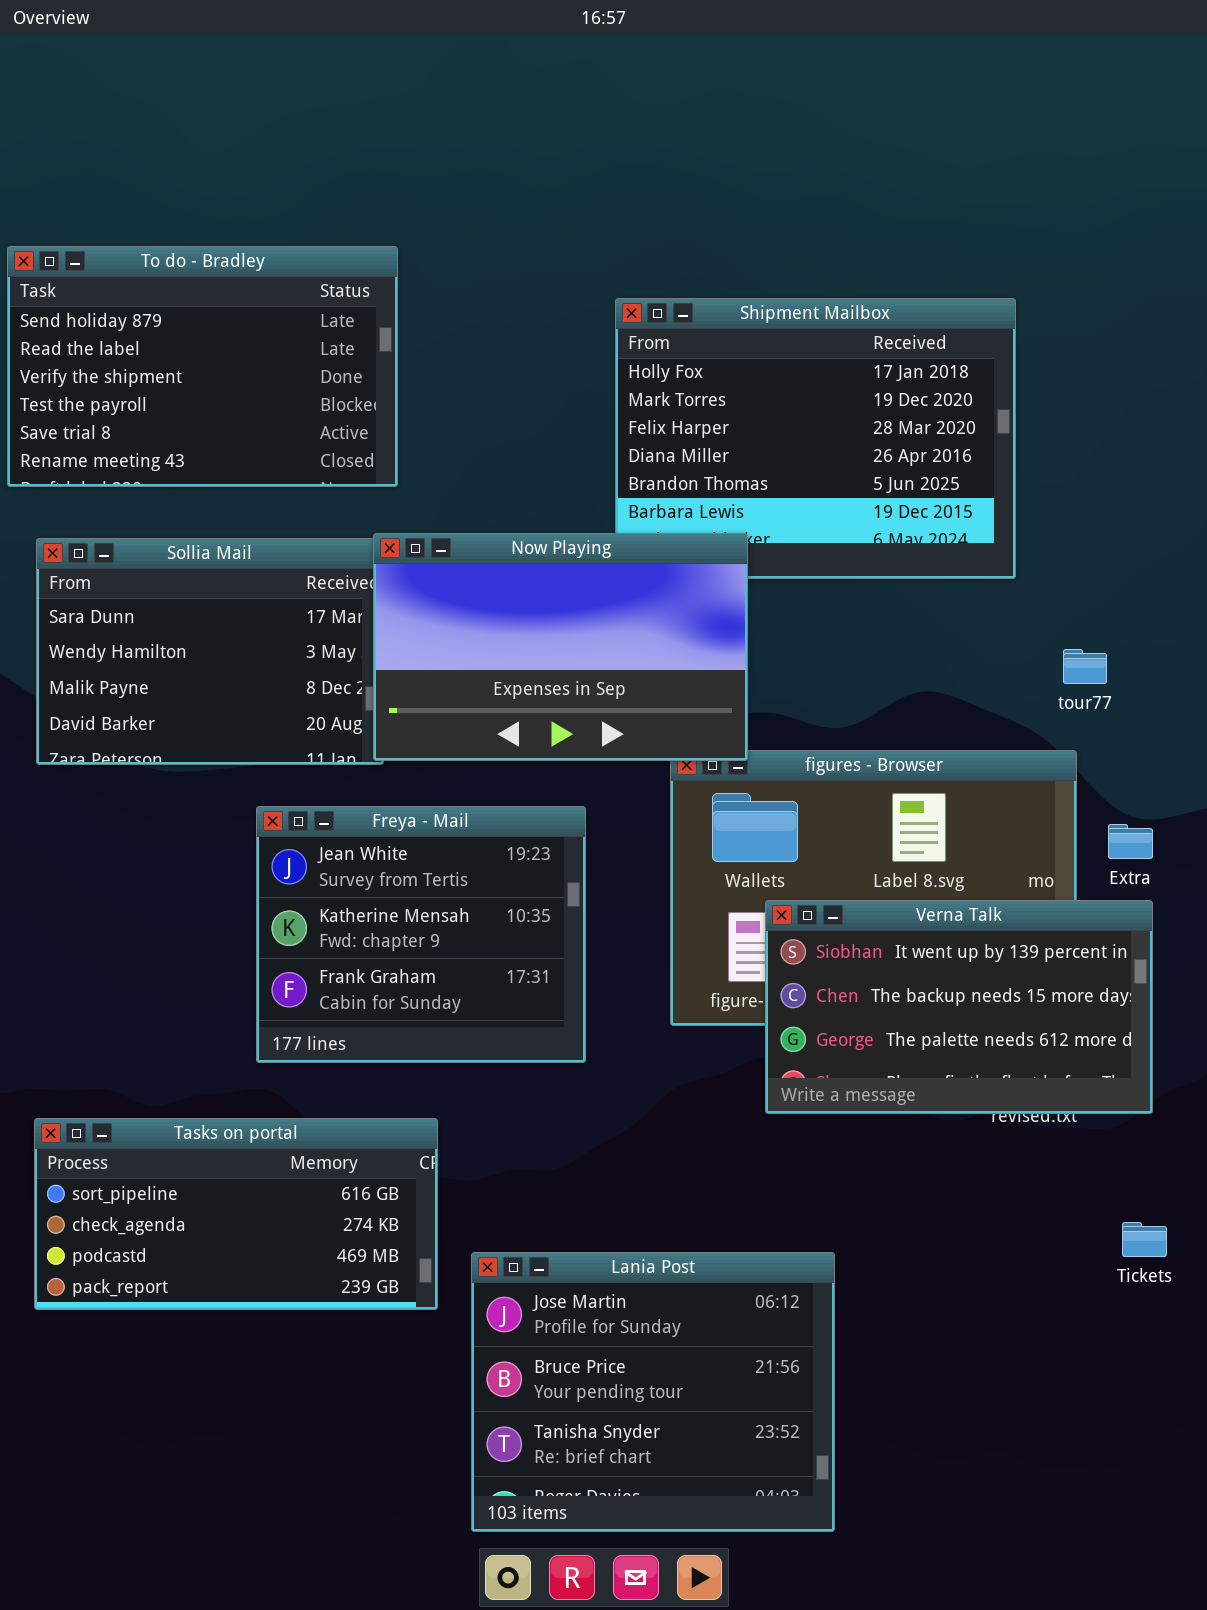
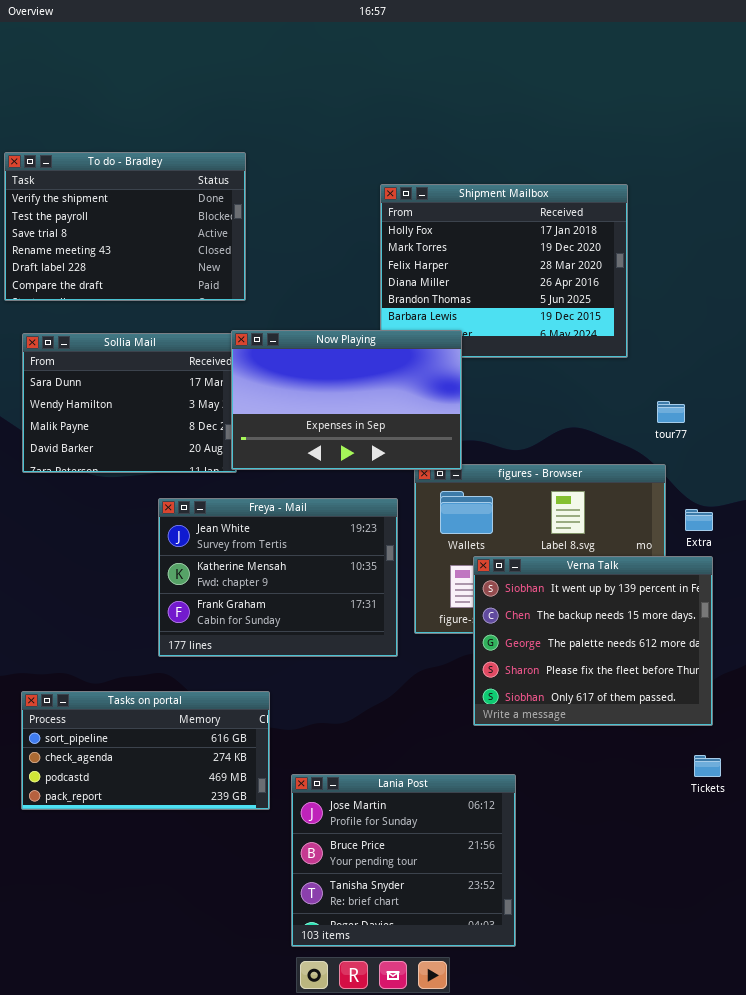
To do - Bradley: [7,246,398,487] -> [4,152,246,301], scrolled down 2 rows
Freya - Mail: [256,806,586,1063] -> [158,498,398,657], resized
Verna Talk: [765,900,1153,1114] -> [473,556,713,726], resized

